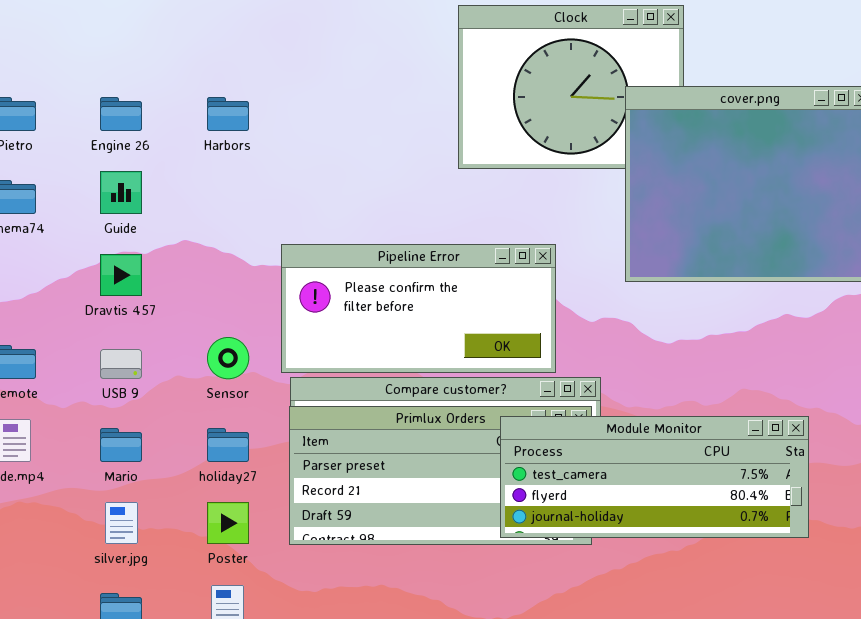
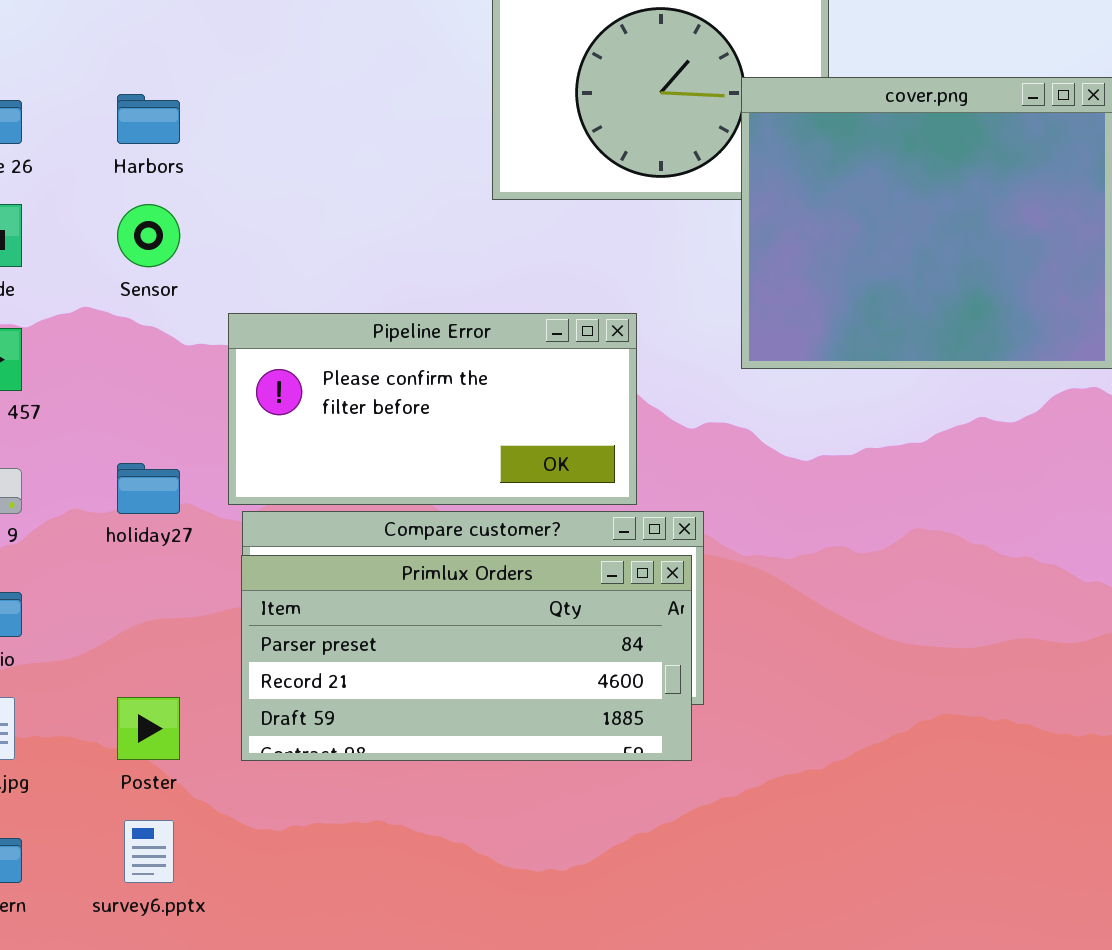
Sensor: [207,337,249,379] -> [117,204,180,267], moved
Module Monitor: [500,416,809,538] -> none, closed
holiday27: [207,428,249,462] -> [117,463,180,514], moved

